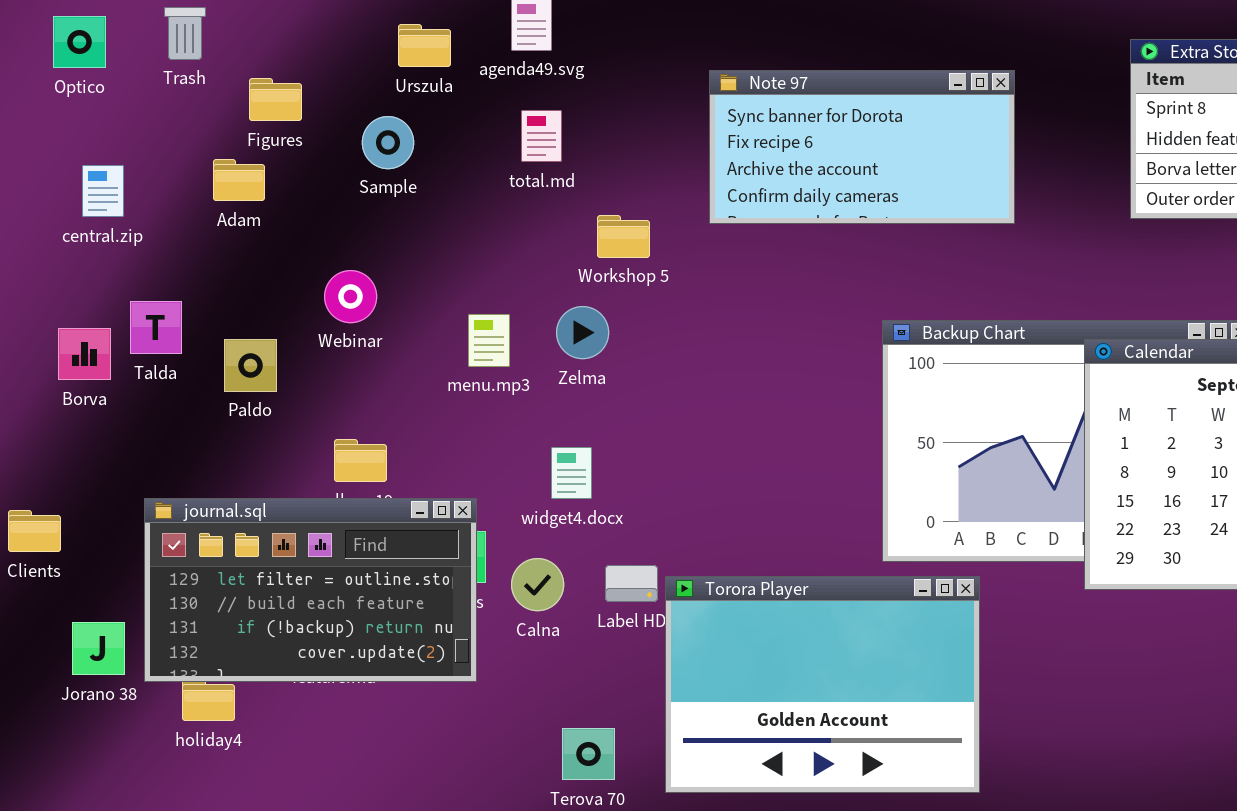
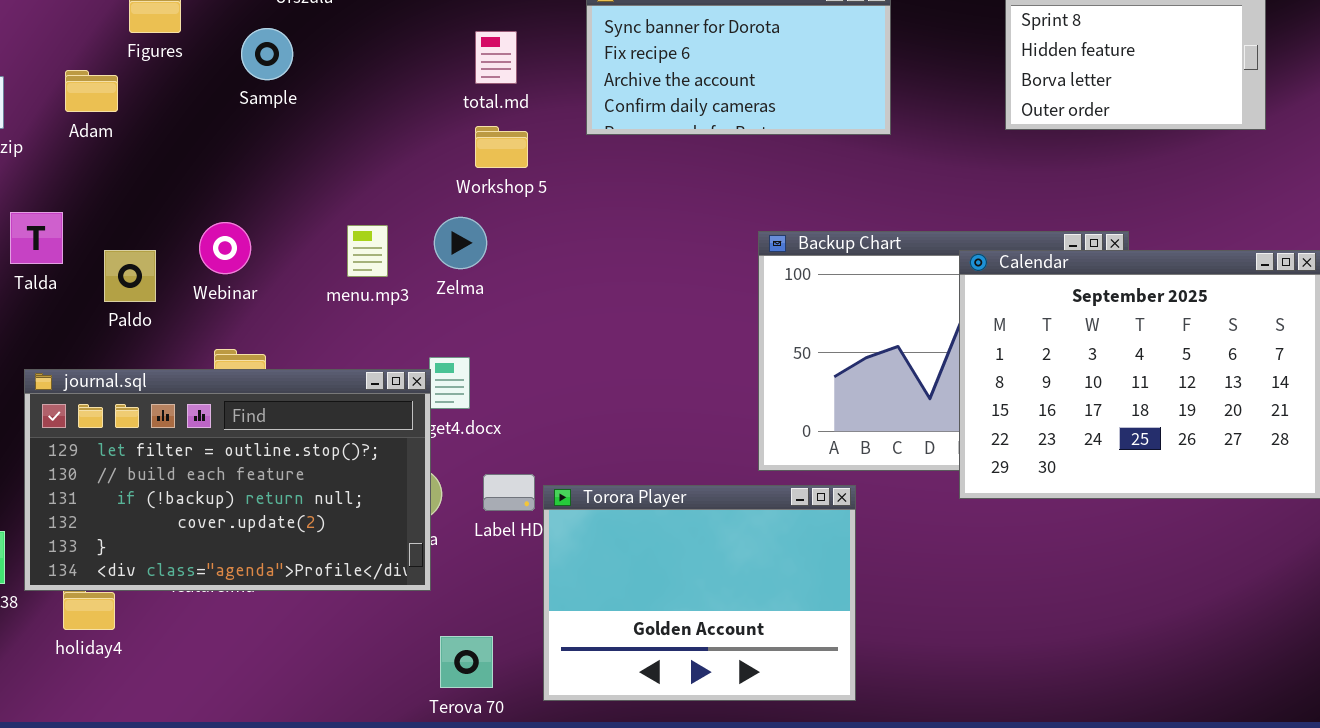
total.md: [521,110,562,162] -> [475,31,517,84], moved
Adam: [213,159,265,201] -> [65,70,118,112], moved
Webinar: [324,270,377,323] -> [199,222,251,274], moved
journal.sql: [144,498,477,682] -> [24,369,431,591], resized

